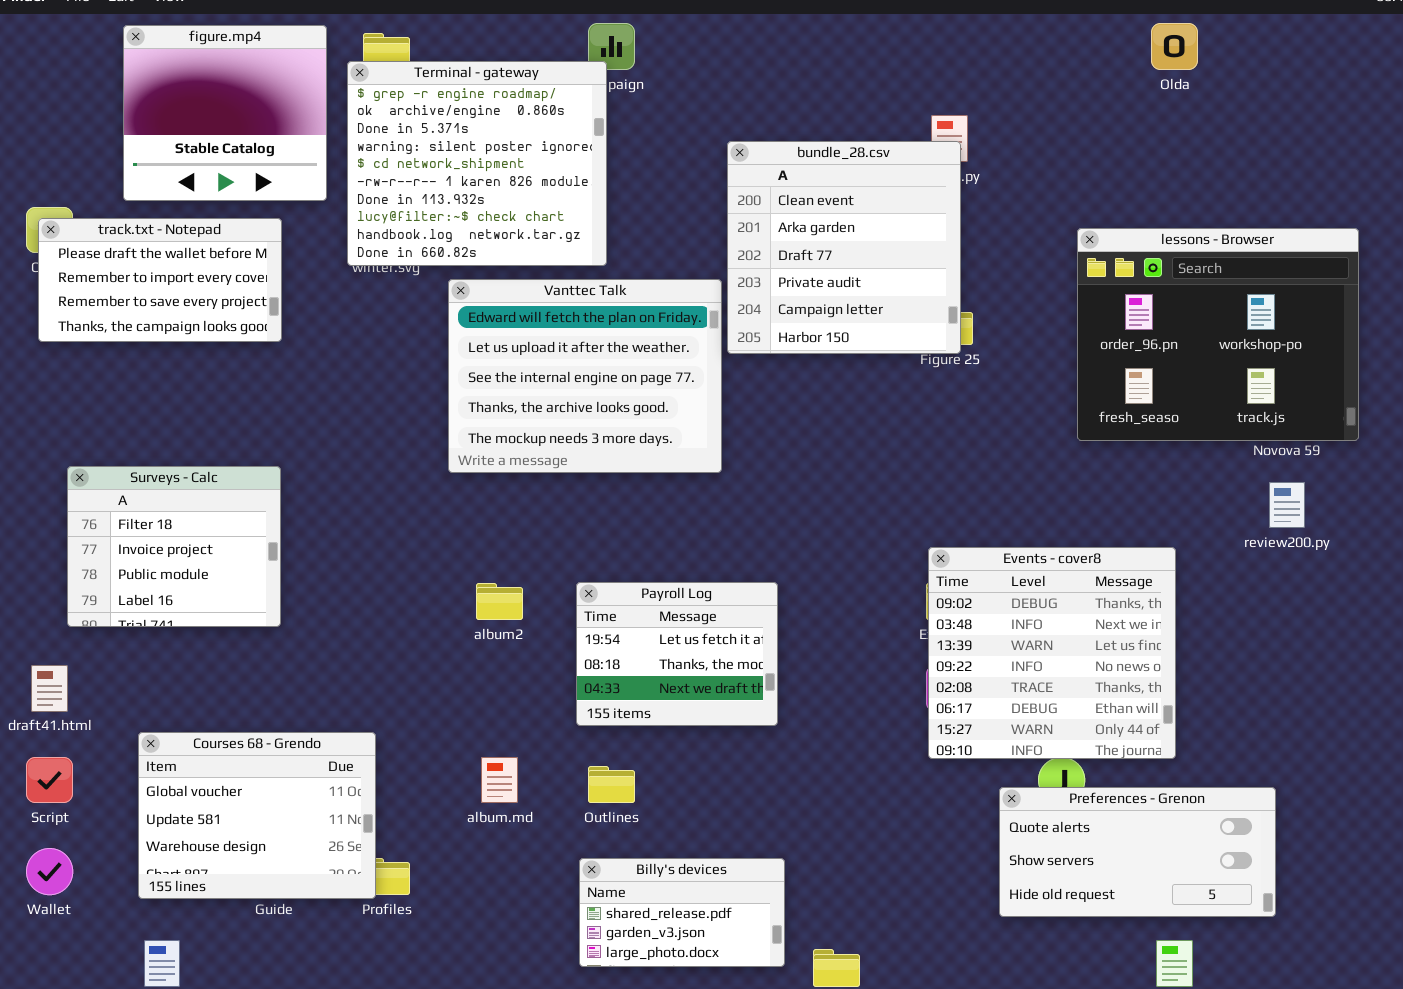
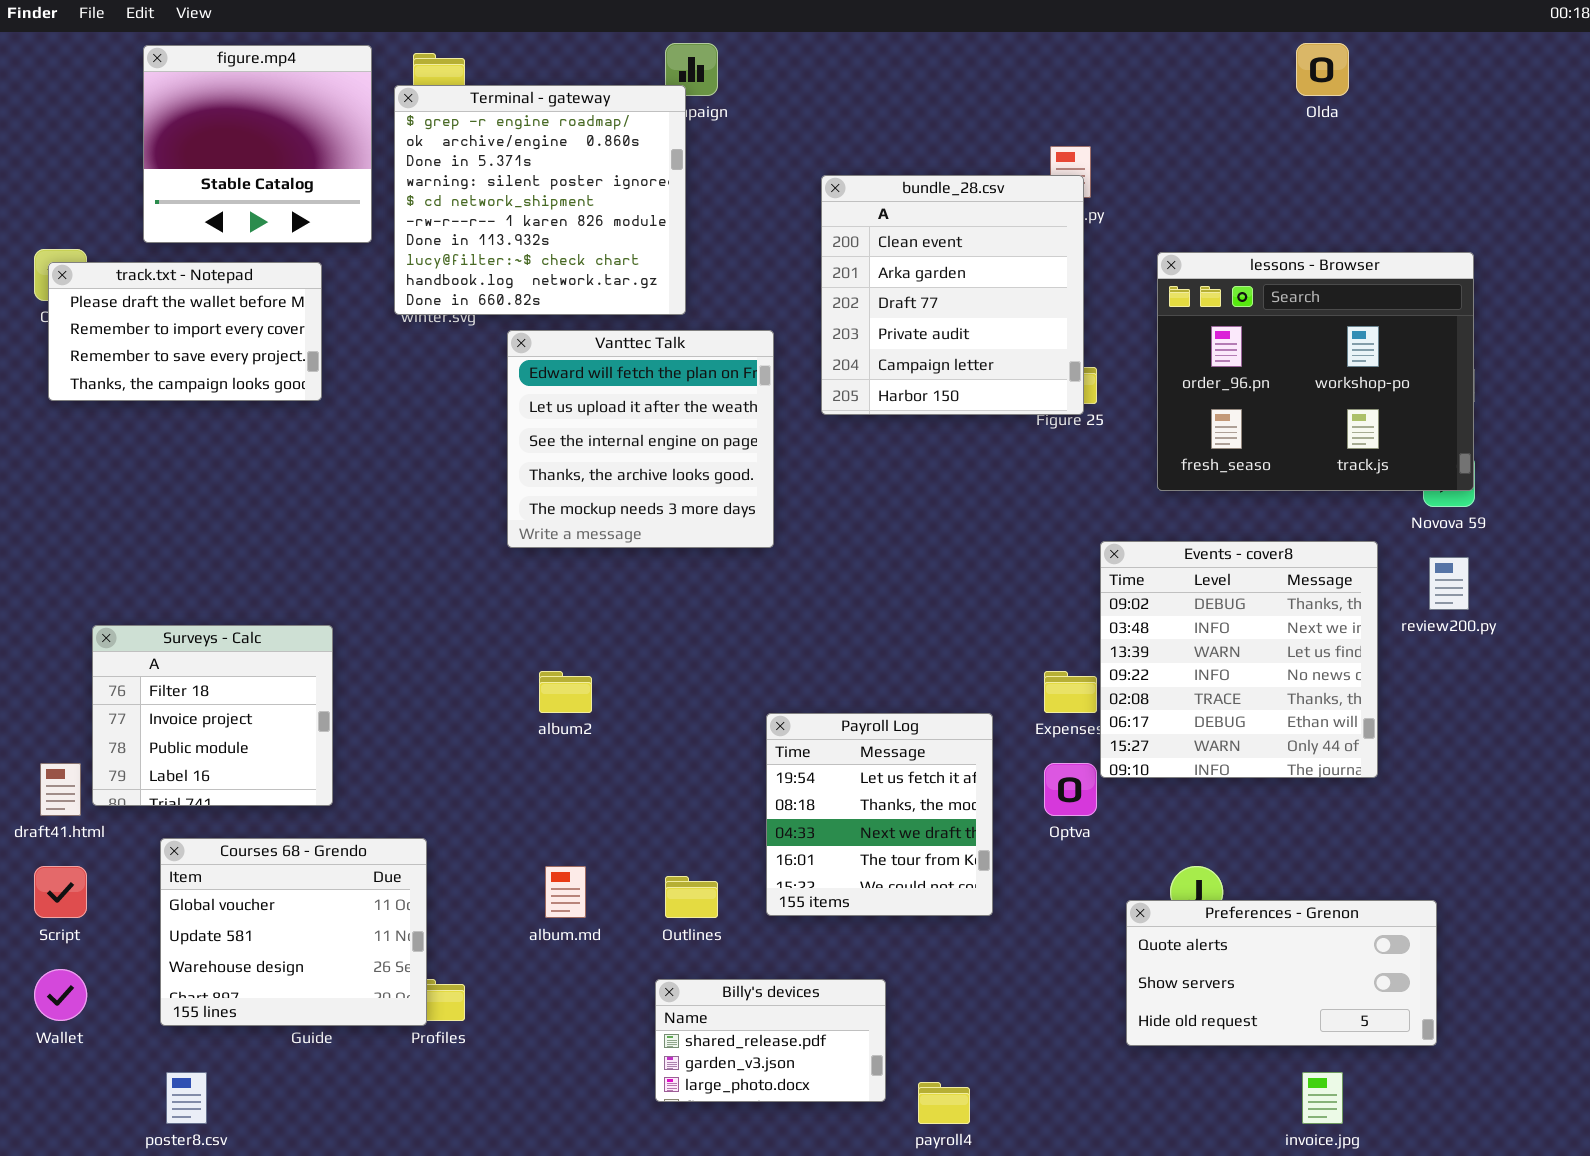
lessons - Browser: [1077,228,1359,441] -> [1157,252,1474,491], moved
Vanttec Talk: [448,279,722,473] -> [507,330,774,548], resized
Surveys - Calc: [67,466,281,627] -> [92,625,333,806], moved
Events - cover8: [928,547,1176,759] -> [1100,541,1378,778], moved
Payroll Log: [576,582,778,726] -> [766,713,993,916], moved, resized

